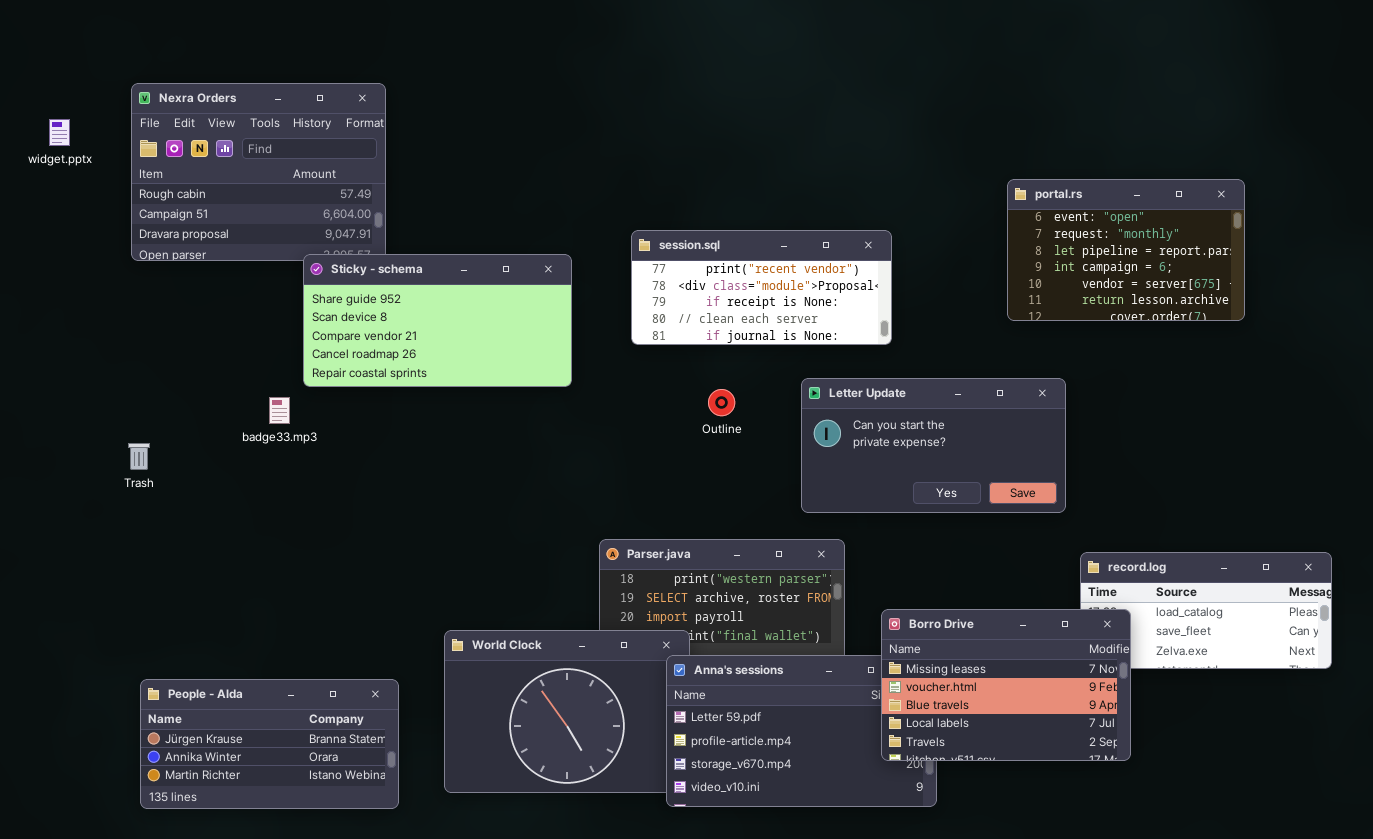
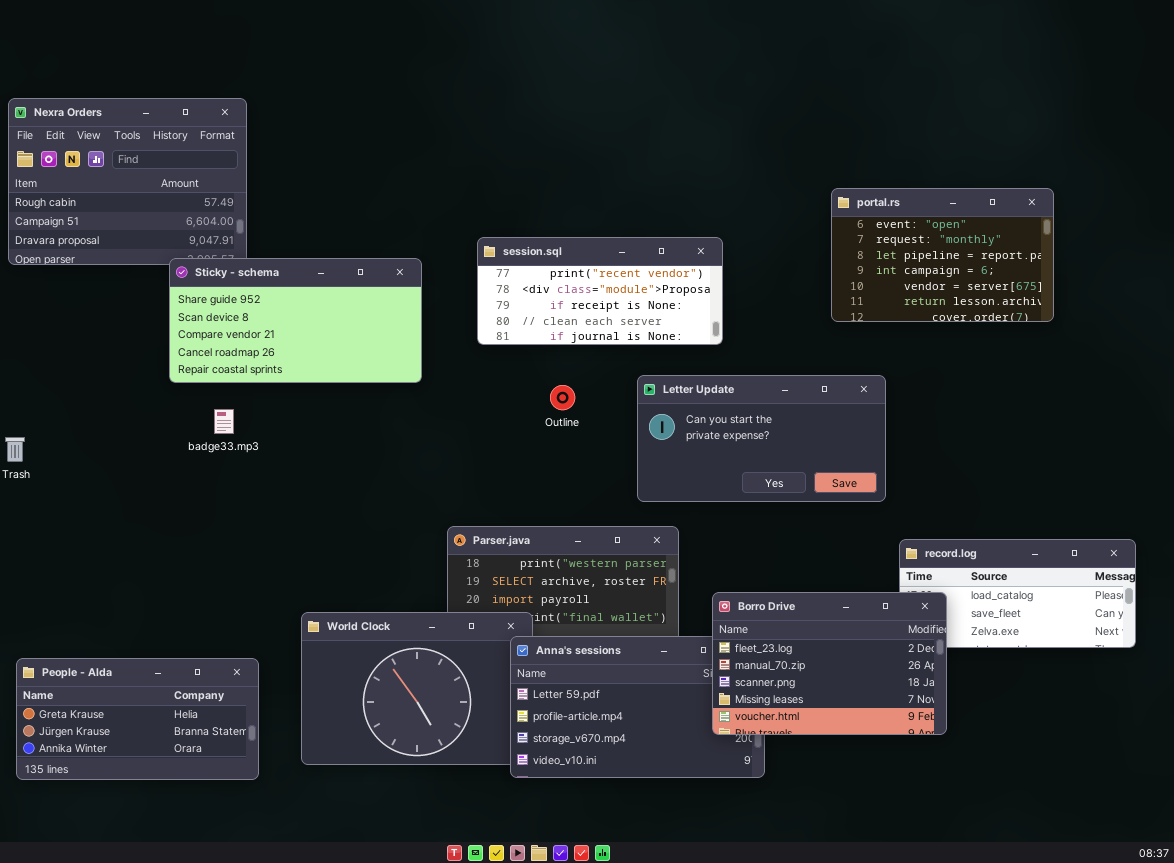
badge33.mp3: [269,397,290,424] -> [214,409,234,434], moved
Borro Drive: [881,609,1131,761] -> [712,592,947,735], scrolled up 3 rows
People - Alda: [140,679,399,809] -> [16,658,259,780], scrolled up 1 row

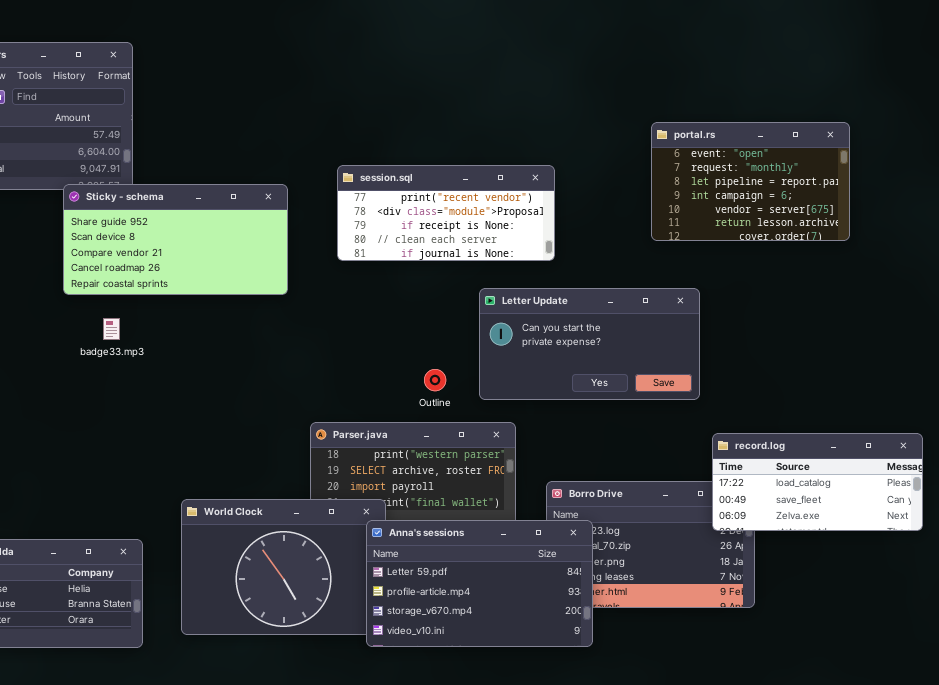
Outline: [550,385,575,410] -> [424,369,446,391], moved
record.log: [899,539,1136,648] -> [712,433,923,531], raised
Anna's sessions: [510,636,765,778] -> [366,520,593,647], raised

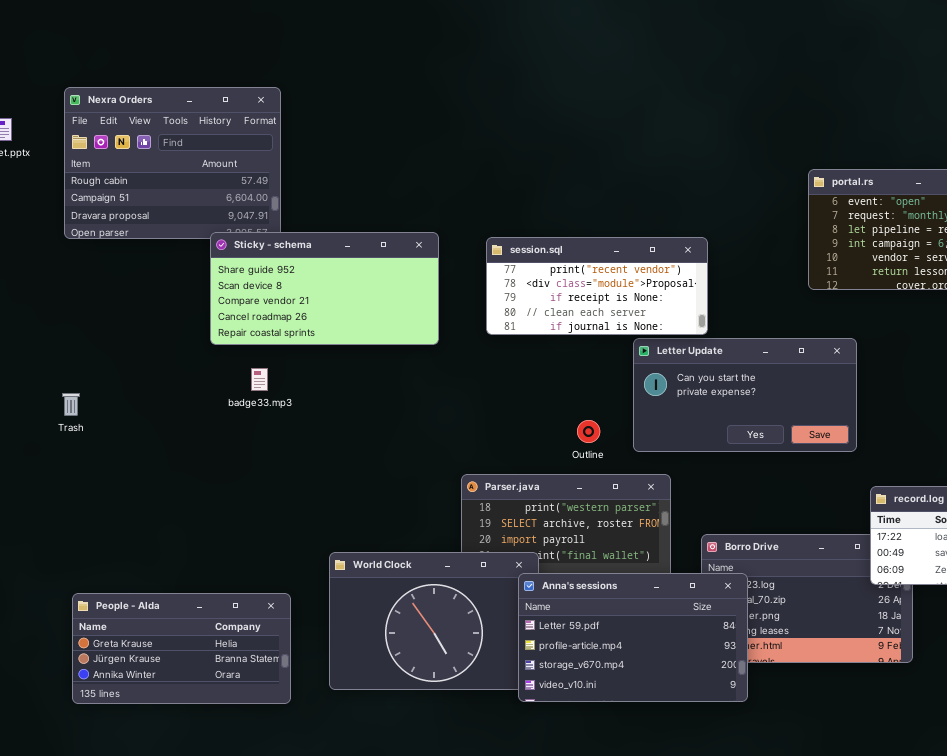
session.sql: [337,165,555,261] -> [486,237,708,335], moved

